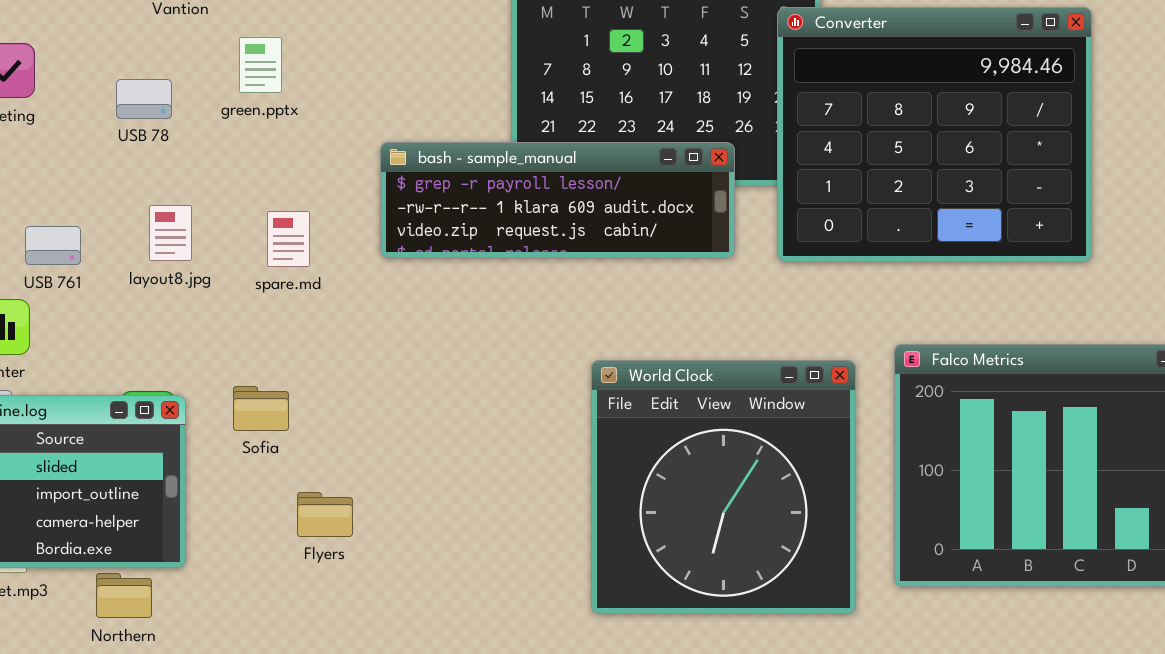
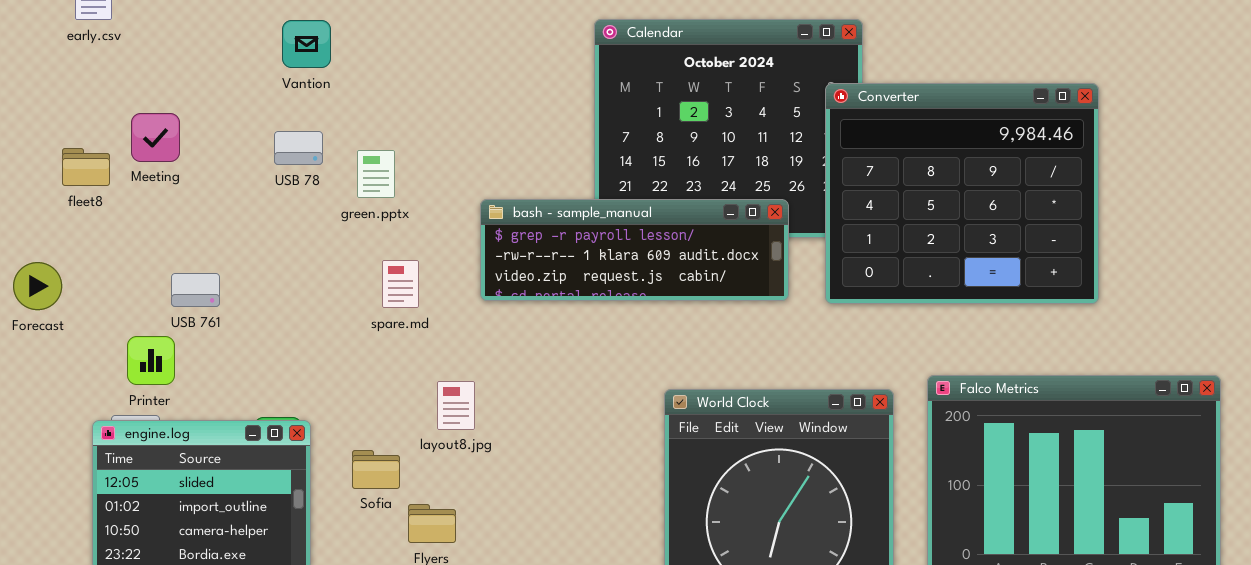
green.pptx: [239,37,282,93] -> [357,150,395,198], moved
USB 78: [116,79,172,119] -> [274,131,323,165], moved
layout8.jpg: [149,205,192,261] -> [437,381,475,430], moved
Sofia: [233,386,289,431] -> [352,450,400,489], moved

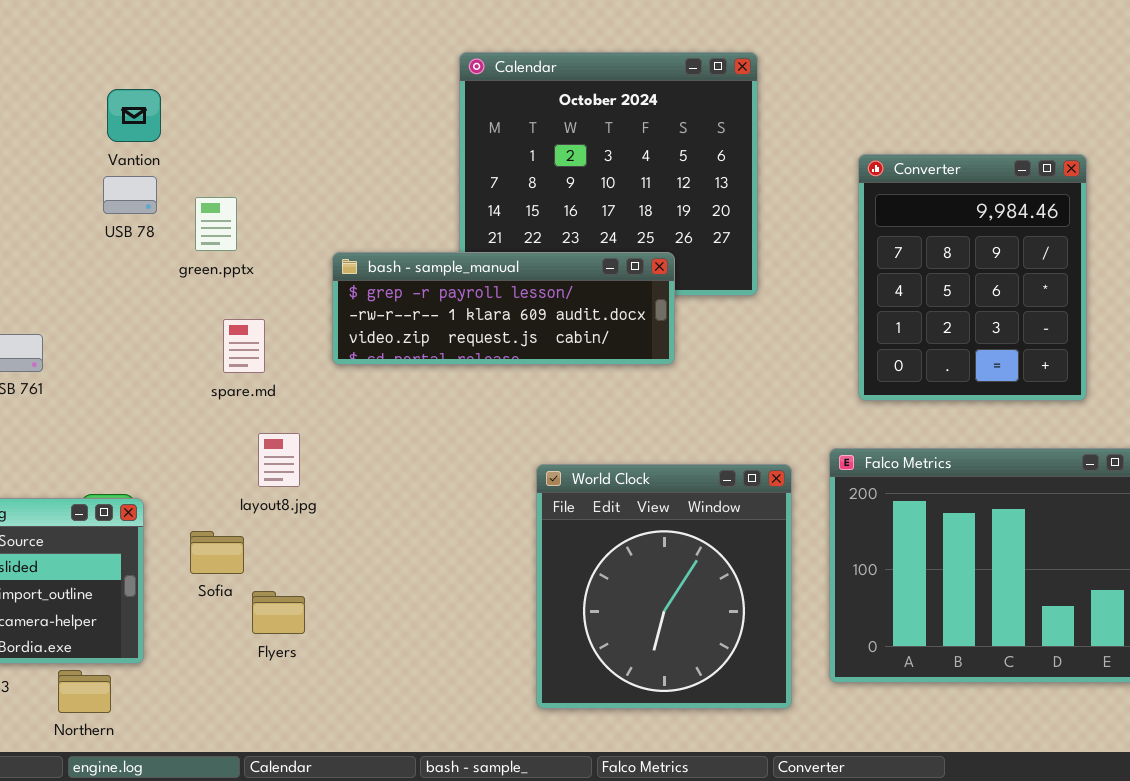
Vantion: [282,20,331,68] -> [107,89,161,142], moved
Converter: [825,83,1099,304] -> [858,154,1087,401], moved, resized
layout8.jpg: [437,381,475,430] -> [258,433,300,487], moved

